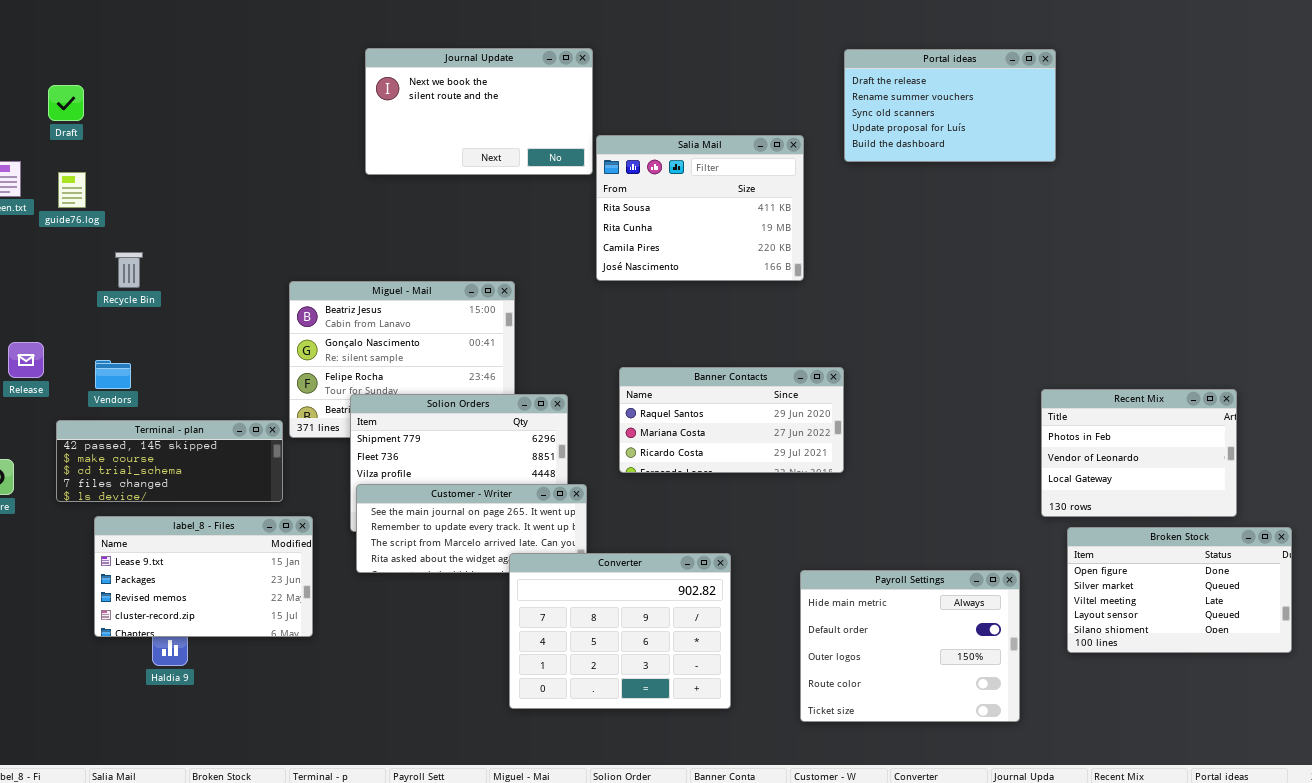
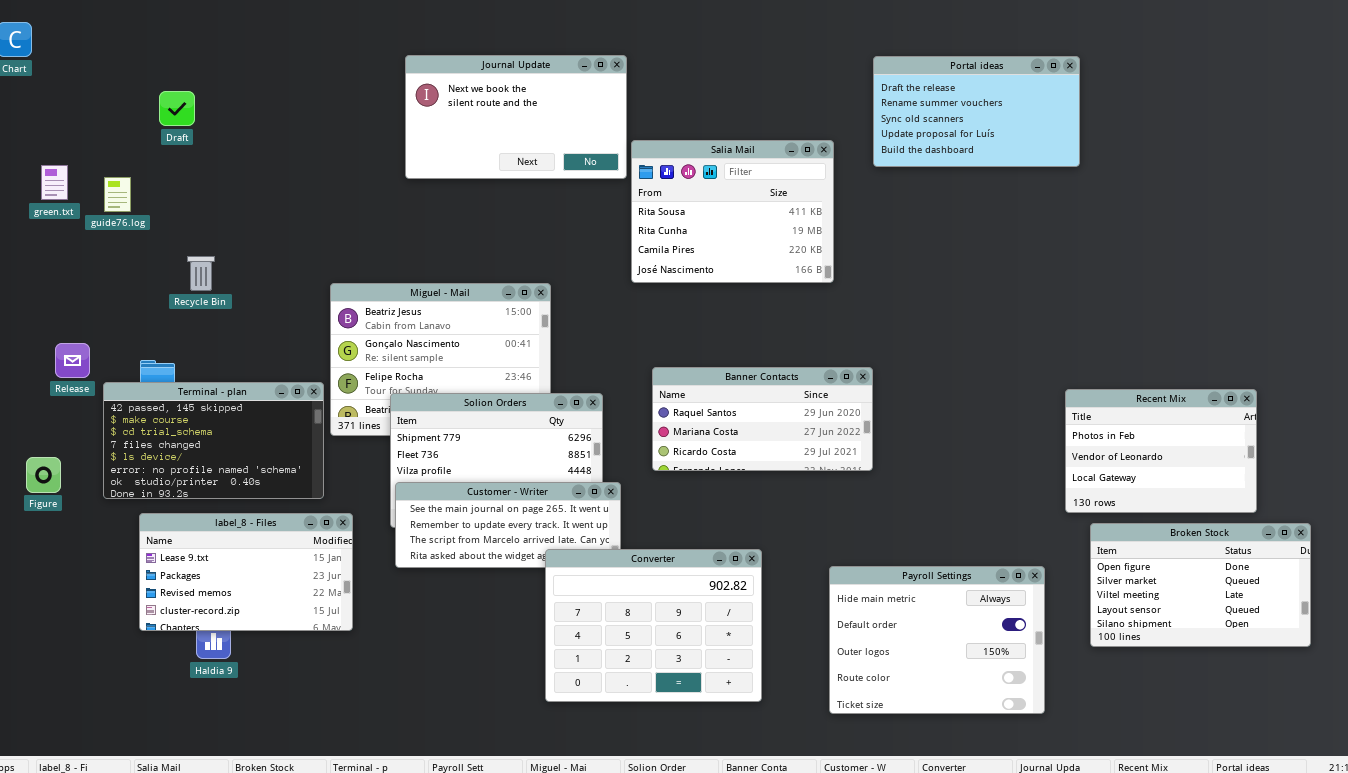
Draft: [48,85,84,121] -> [159,91,195,126], moved
Recycle Bin: [115,252,143,288] -> [187,256,215,291], moved
Terminal - plan: [56,420,283,502] -> [103,382,324,499], resized

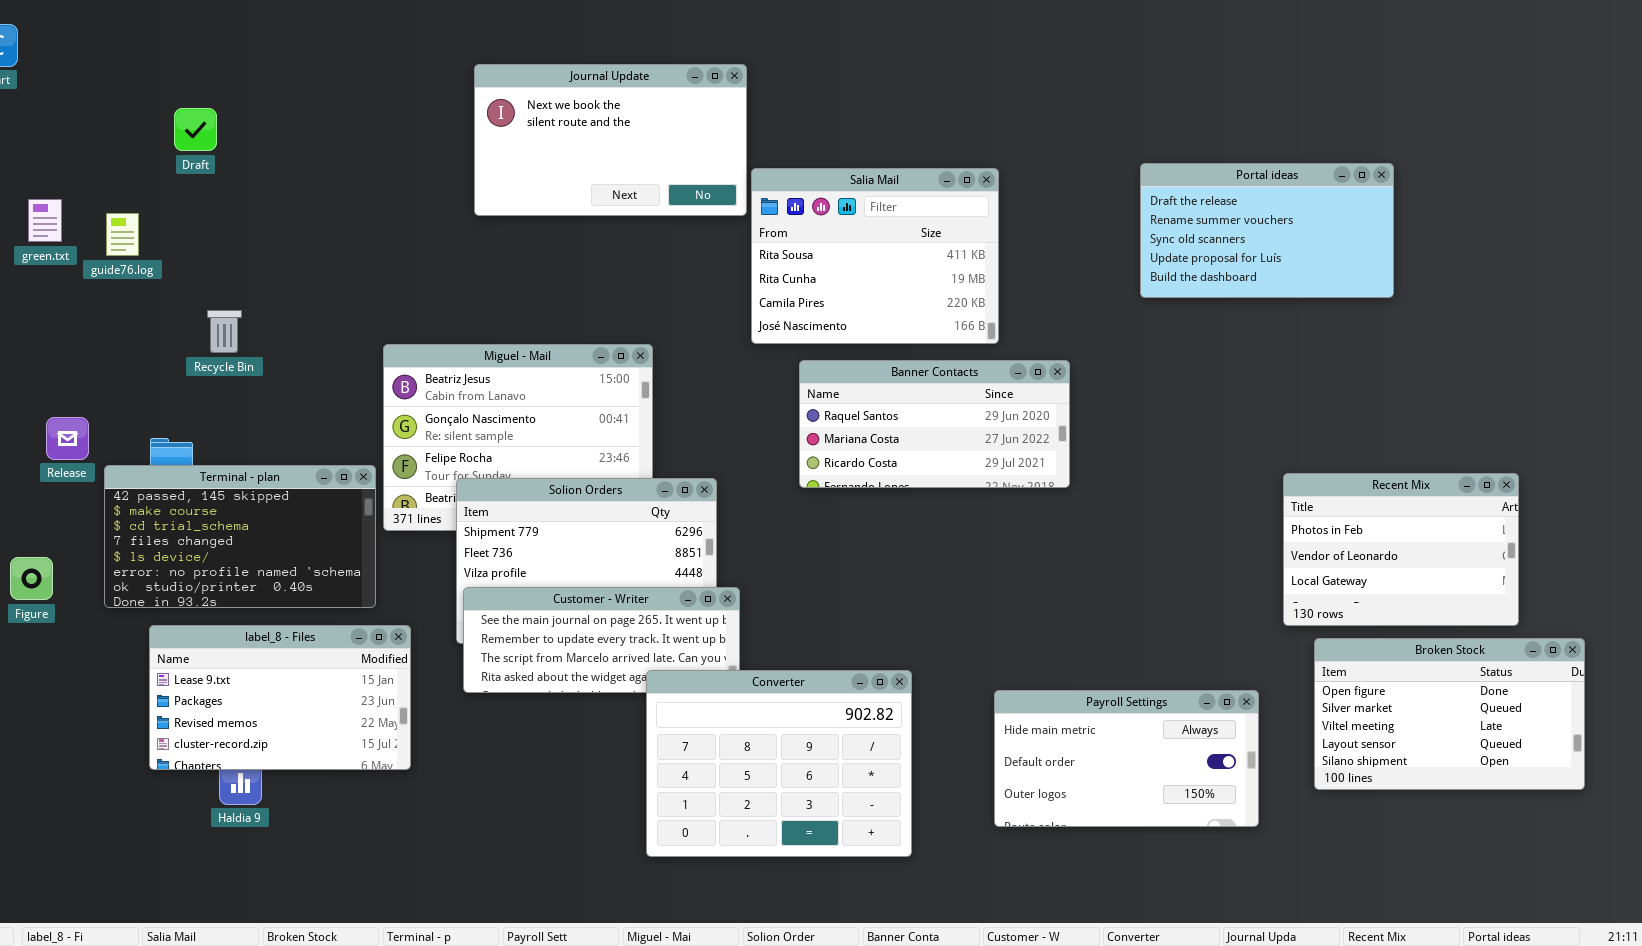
Portal ideas: [873,56,1080,167] -> [1140,163,1394,298], moved
Banner Contacts: [652,367,873,471] -> [799,360,1070,488], moved
Payroll Settings: [829,566,1045,714] -> [994,690,1259,827], resized

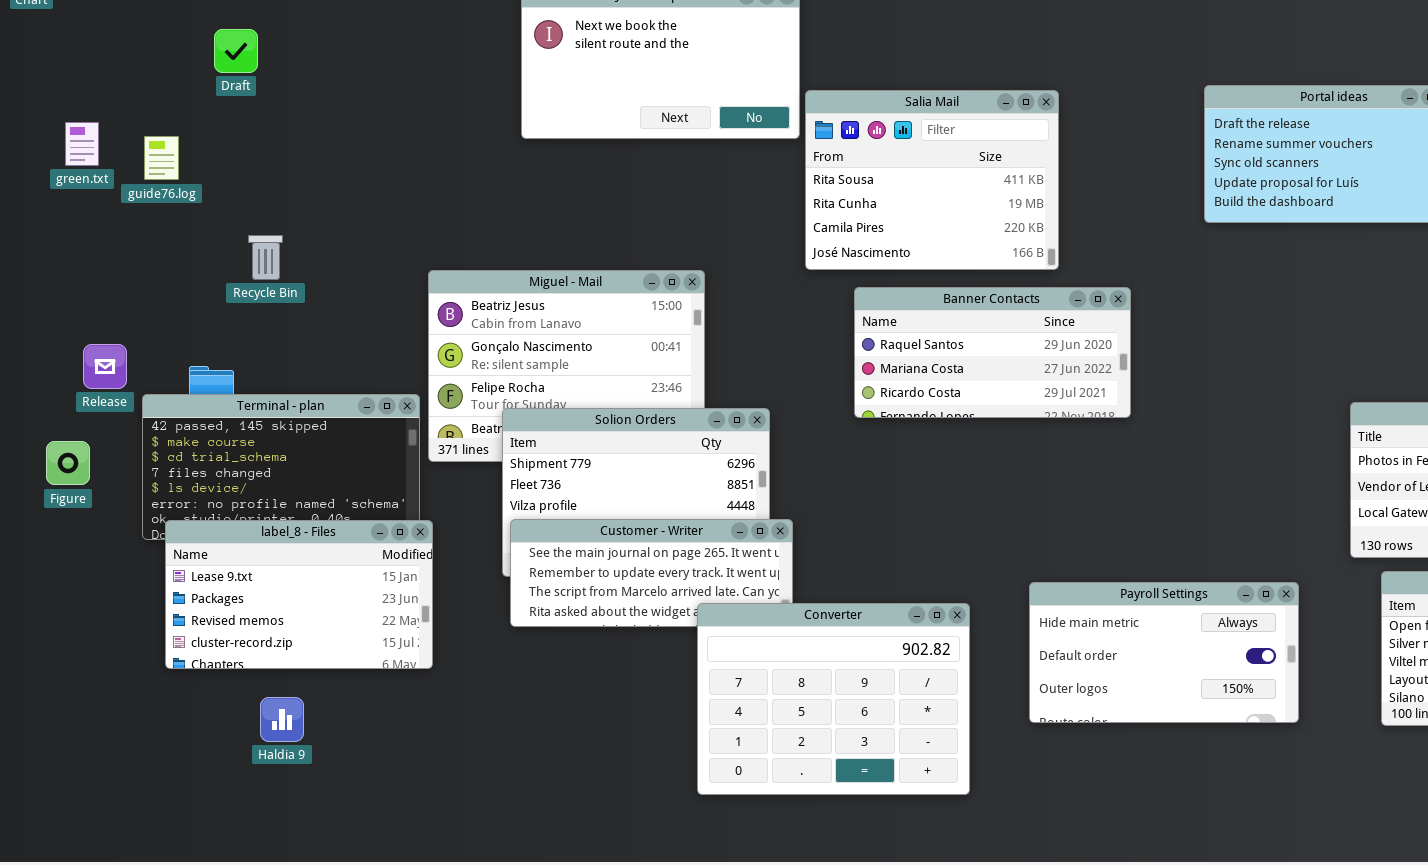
Figure: [10,557,53,600] -> [46,441,90,485], moved
label_8 - Files: [149,625,411,770] -> [165,520,433,669], moved
Payroll Settings: [994,690,1259,827] -> [1029,582,1299,723], moved

